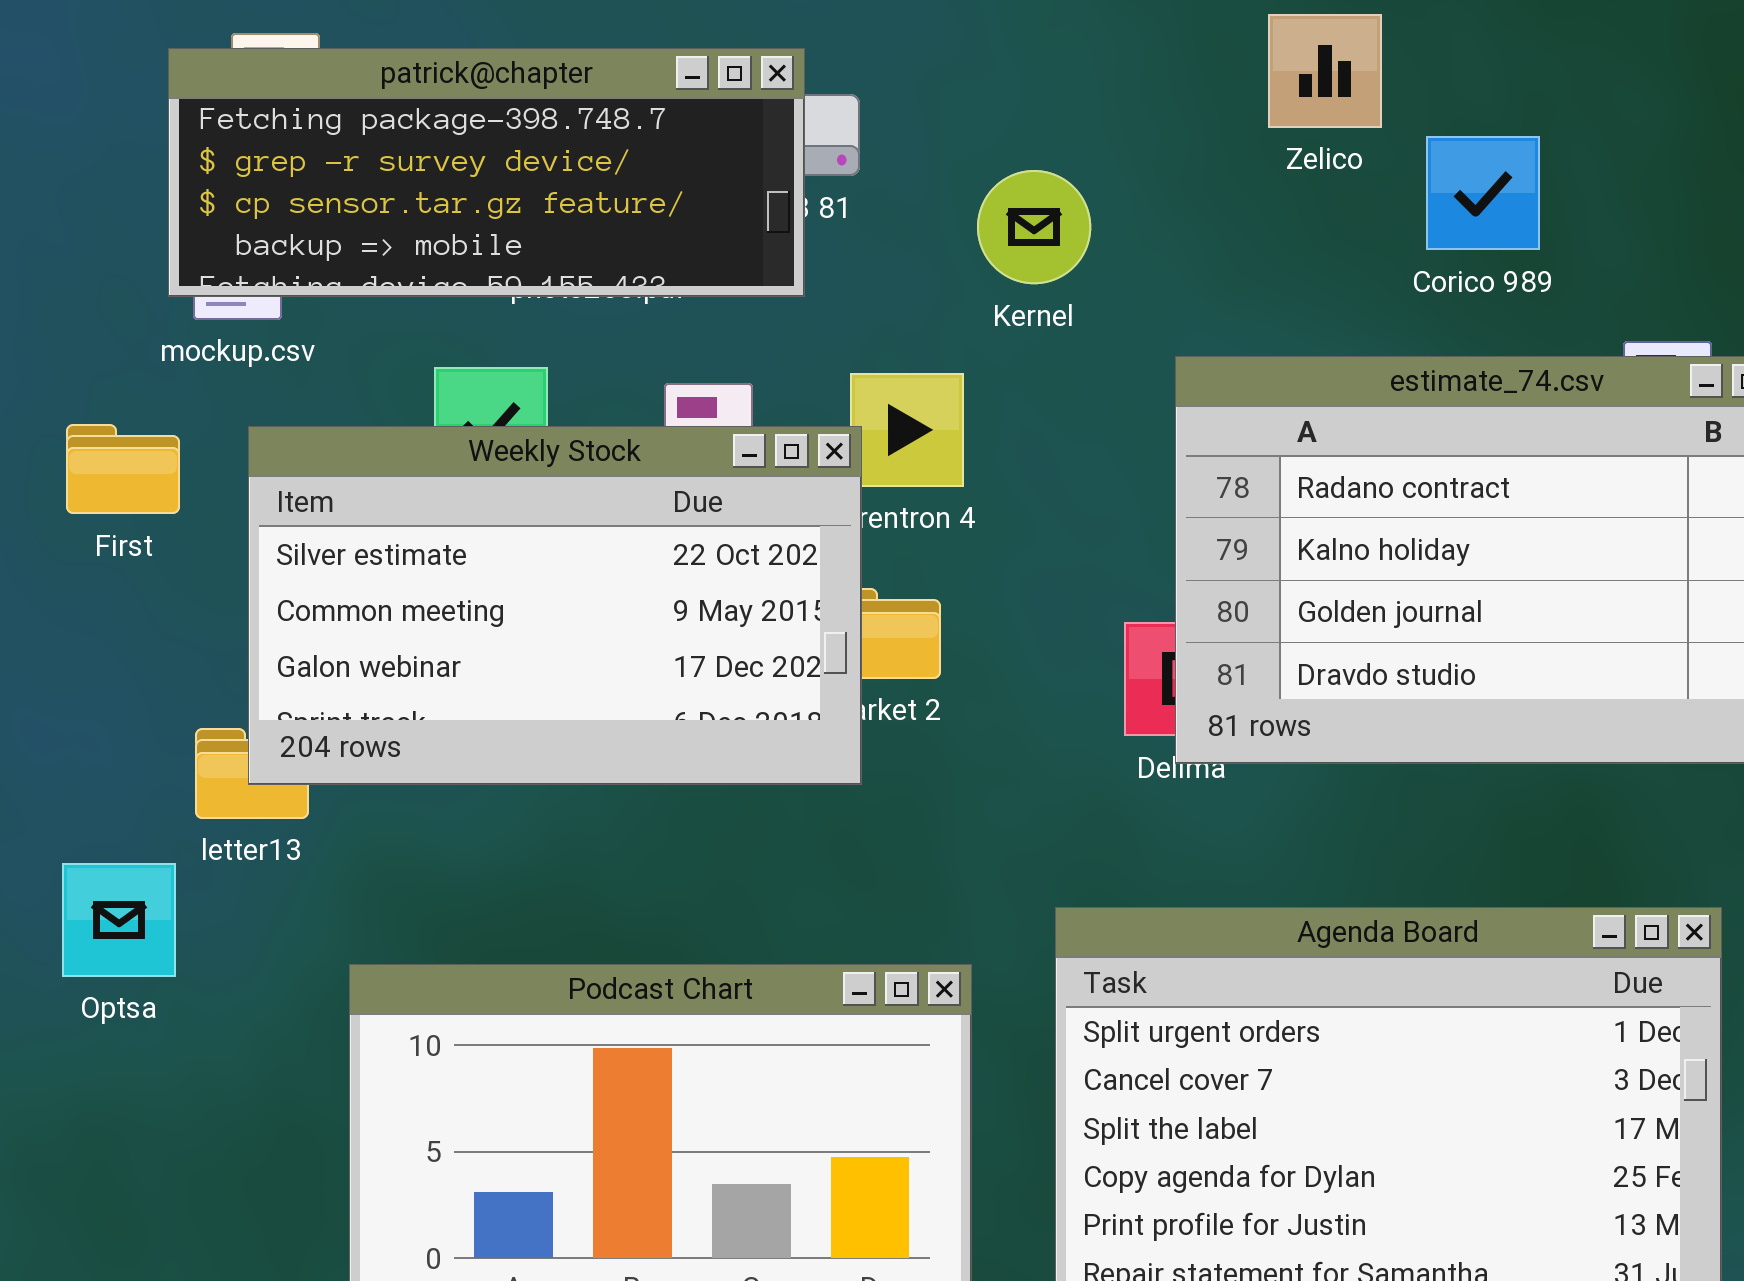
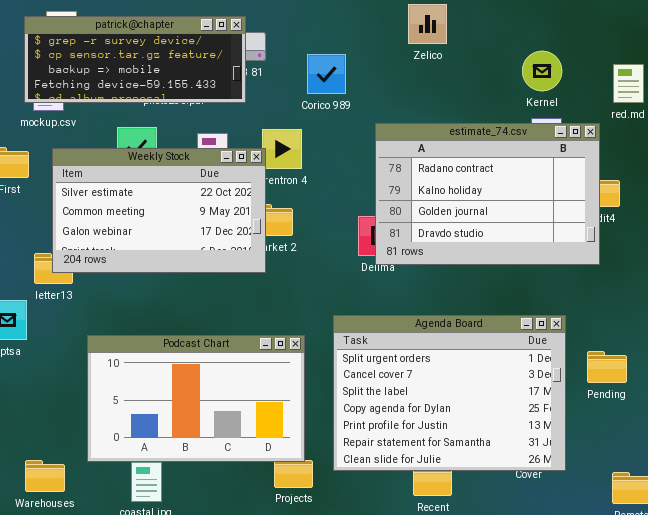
patrick@chapter: [168,48,805,297] -> [24,16,246,103], scrolled down 1 row
Corico 989: [1426,136,1540,250] -> [307,54,346,94], moved
Kernel: [977,170,1091,284] -> [522,51,562,91], moved

